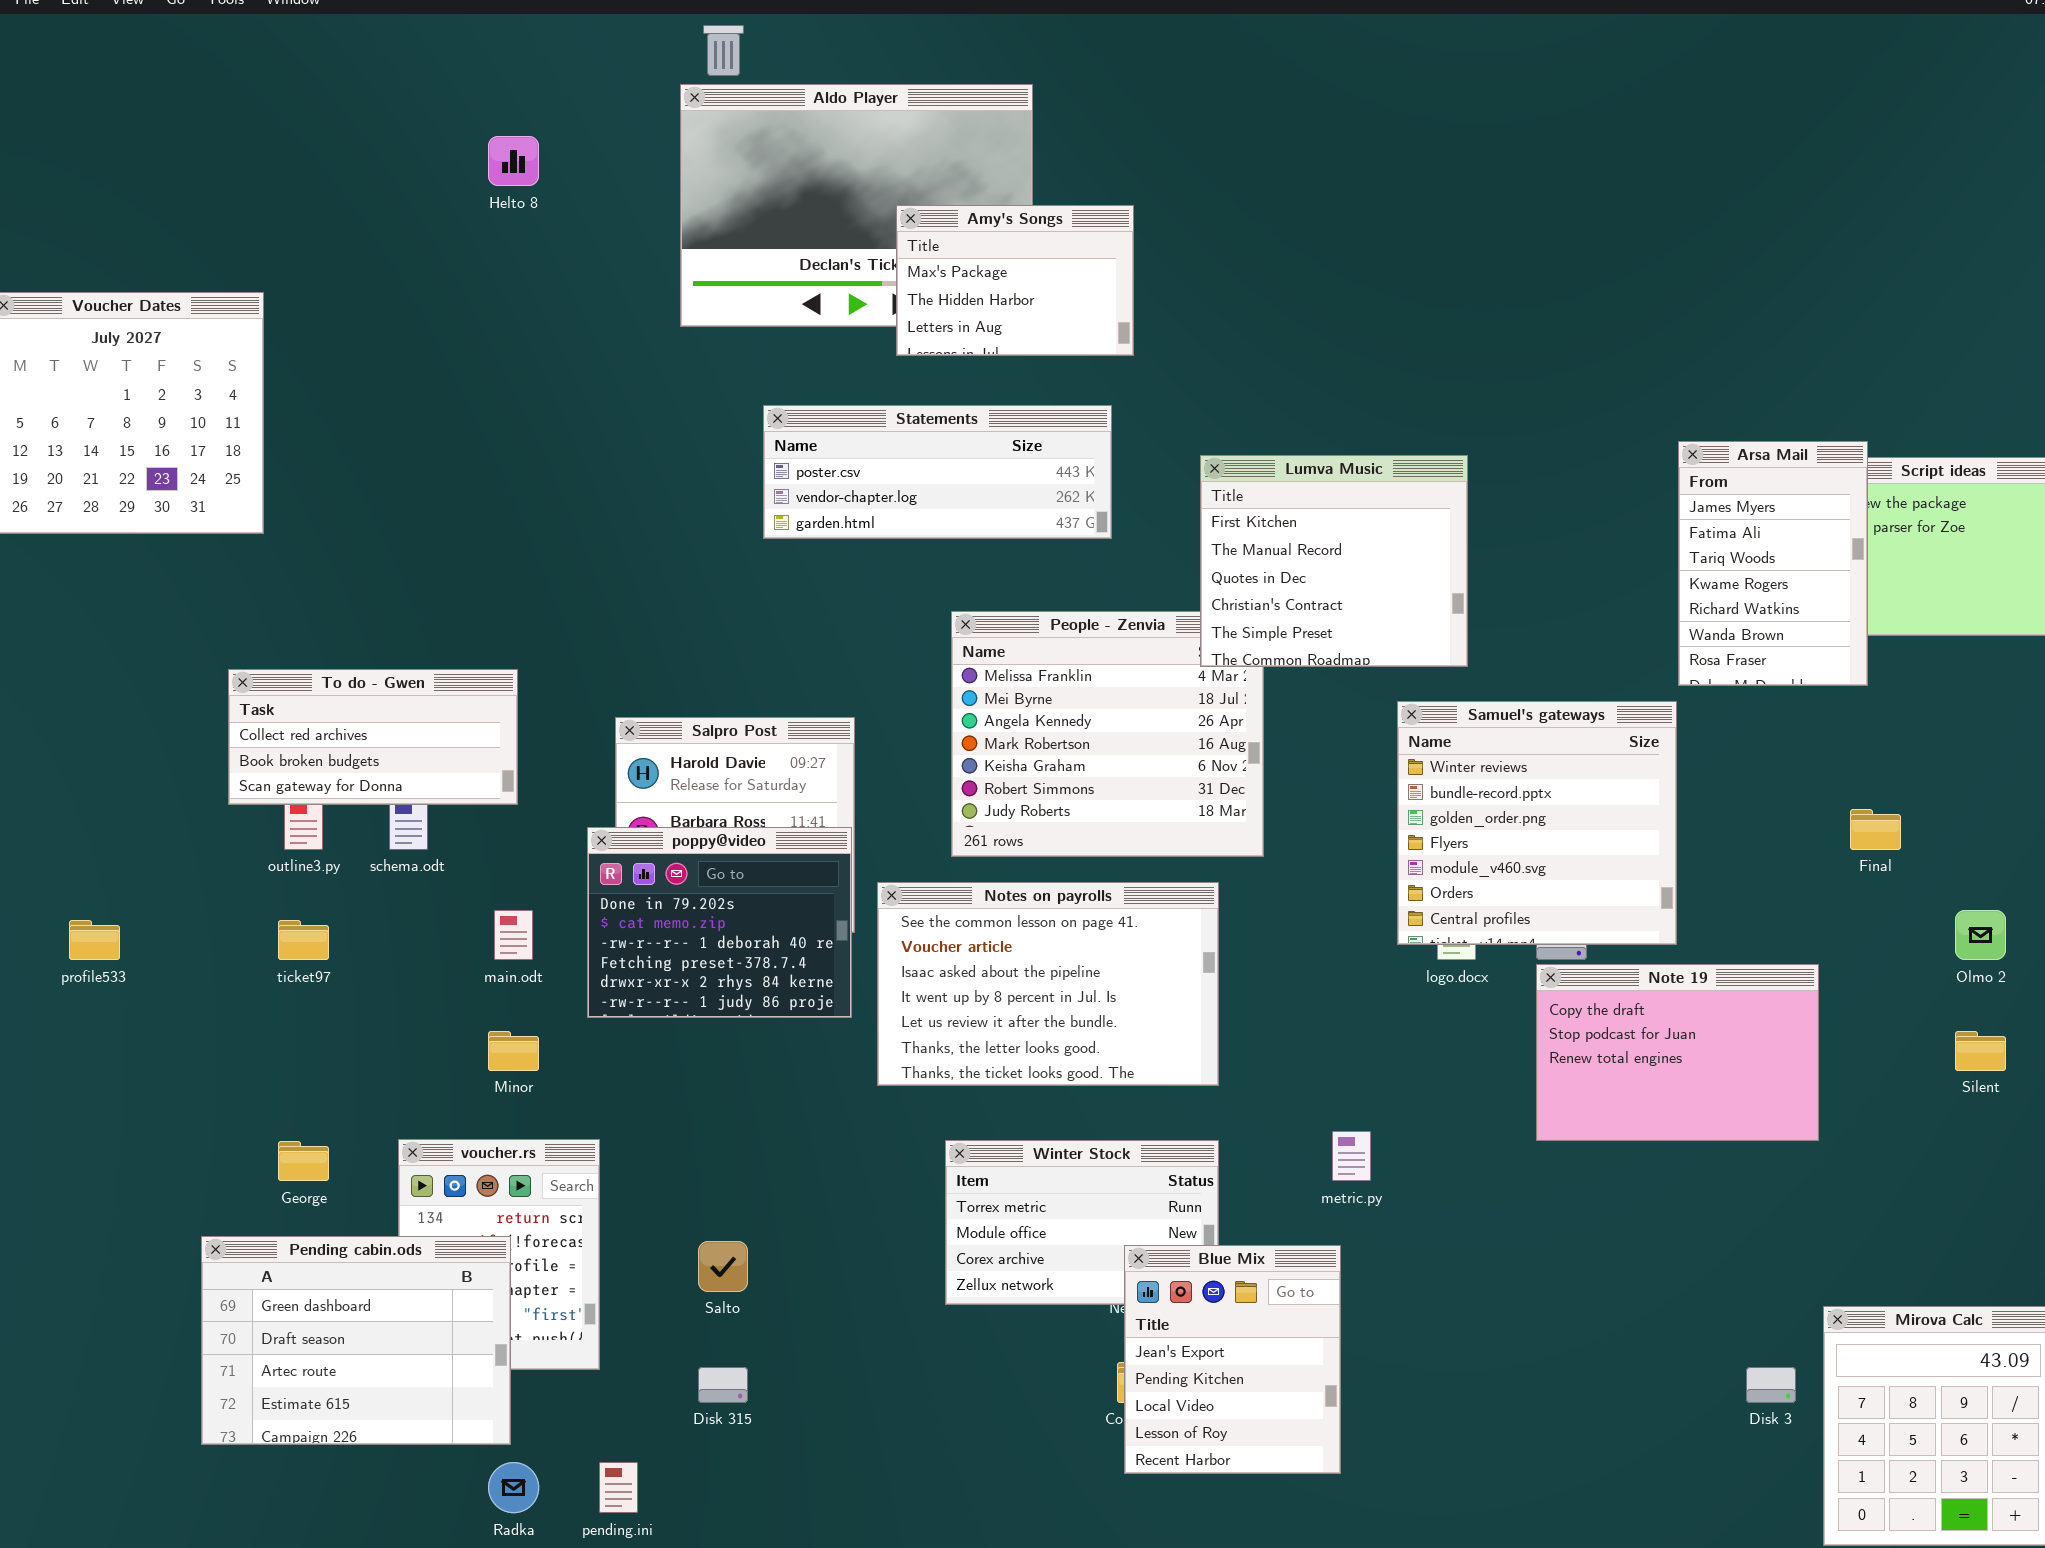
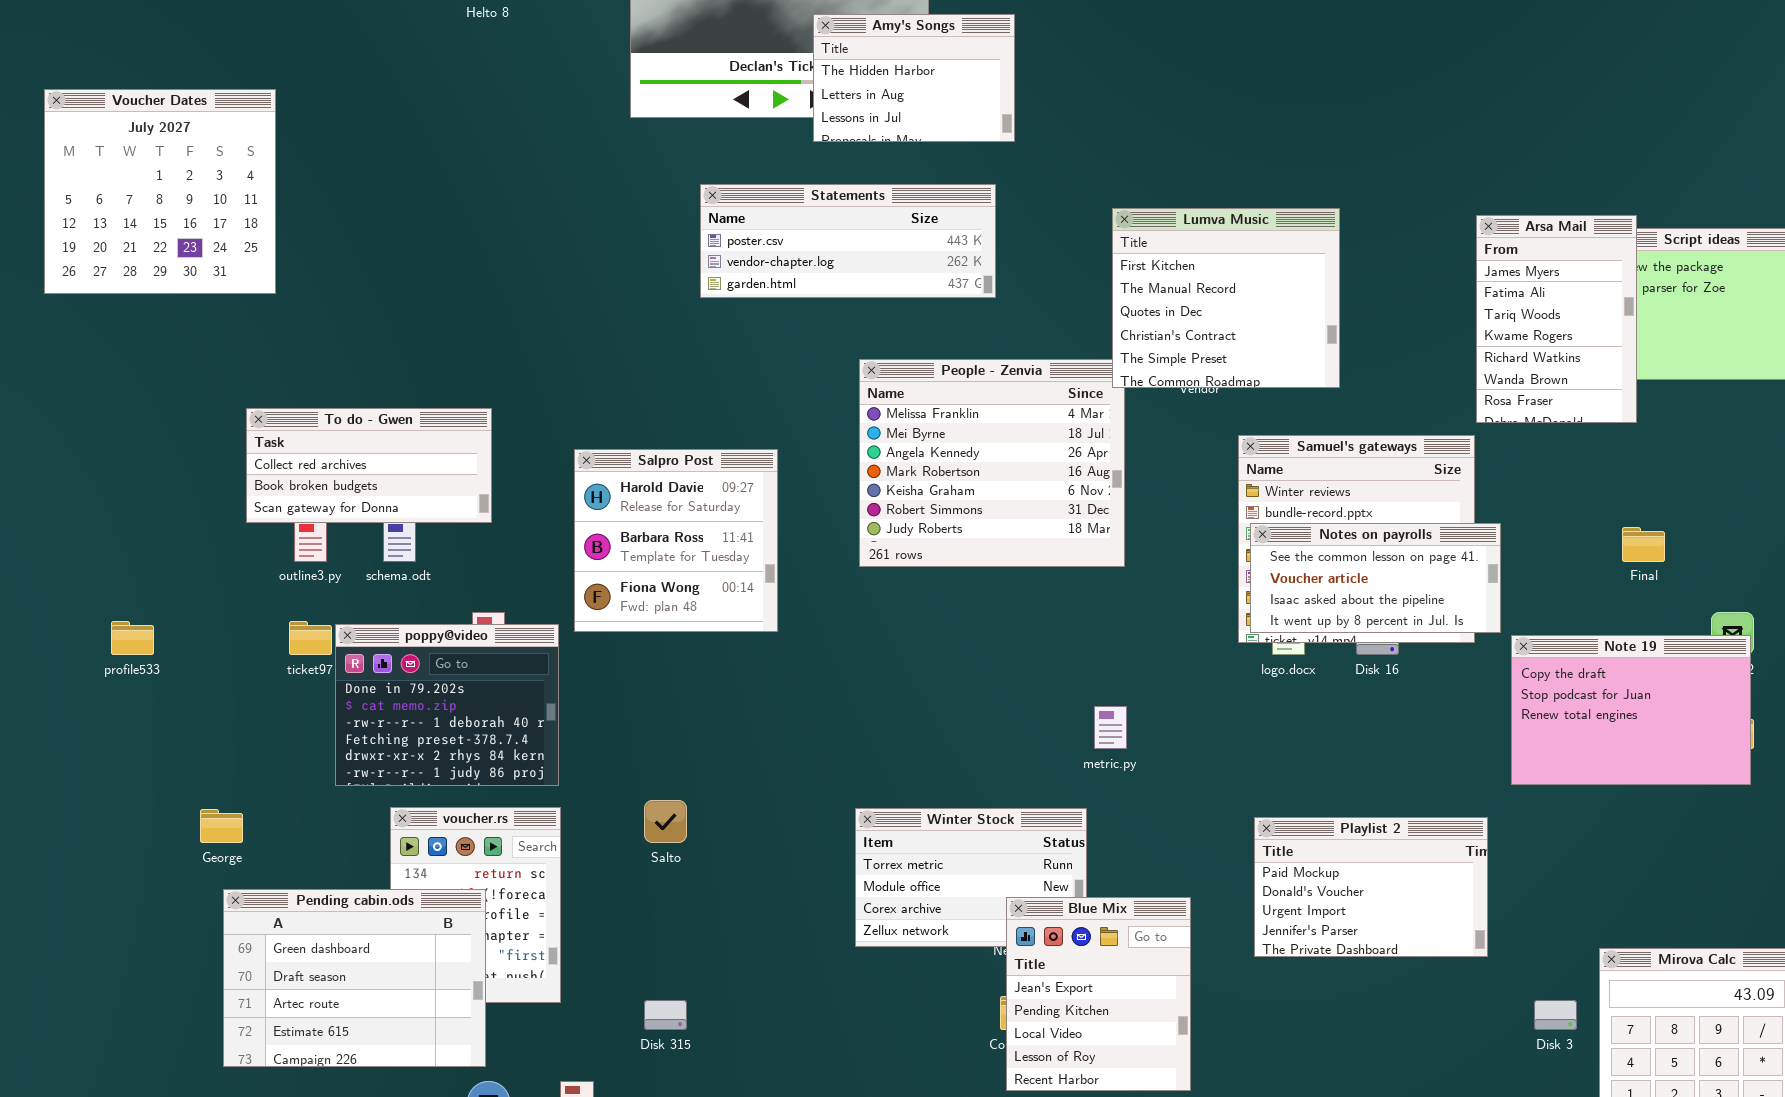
Amy's Songs: [896,205,1134,356] -> [813,14,1015,142], scrolled down 1 row
Lumva Music: [1200,455,1468,667] -> [1112,208,1340,388], moved
poppy@video: [587,827,852,1018] -> [335,624,559,786], moved
Notes on payrolls: [877,882,1219,1086] -> [1250,523,1501,633], moved, resized
Note 19: [1536,964,1819,1141] -> [1511,635,1751,785], moved
metric.py: [1332,1131,1371,1181] -> [1094,706,1127,749], moved
George: [278,1141,329,1181] -> [200,809,243,843], moved
Playlist 2: none -> [1254,817,1488,957], opened
Salto: [698,1241,748,1292] -> [644,800,687,843], moved

